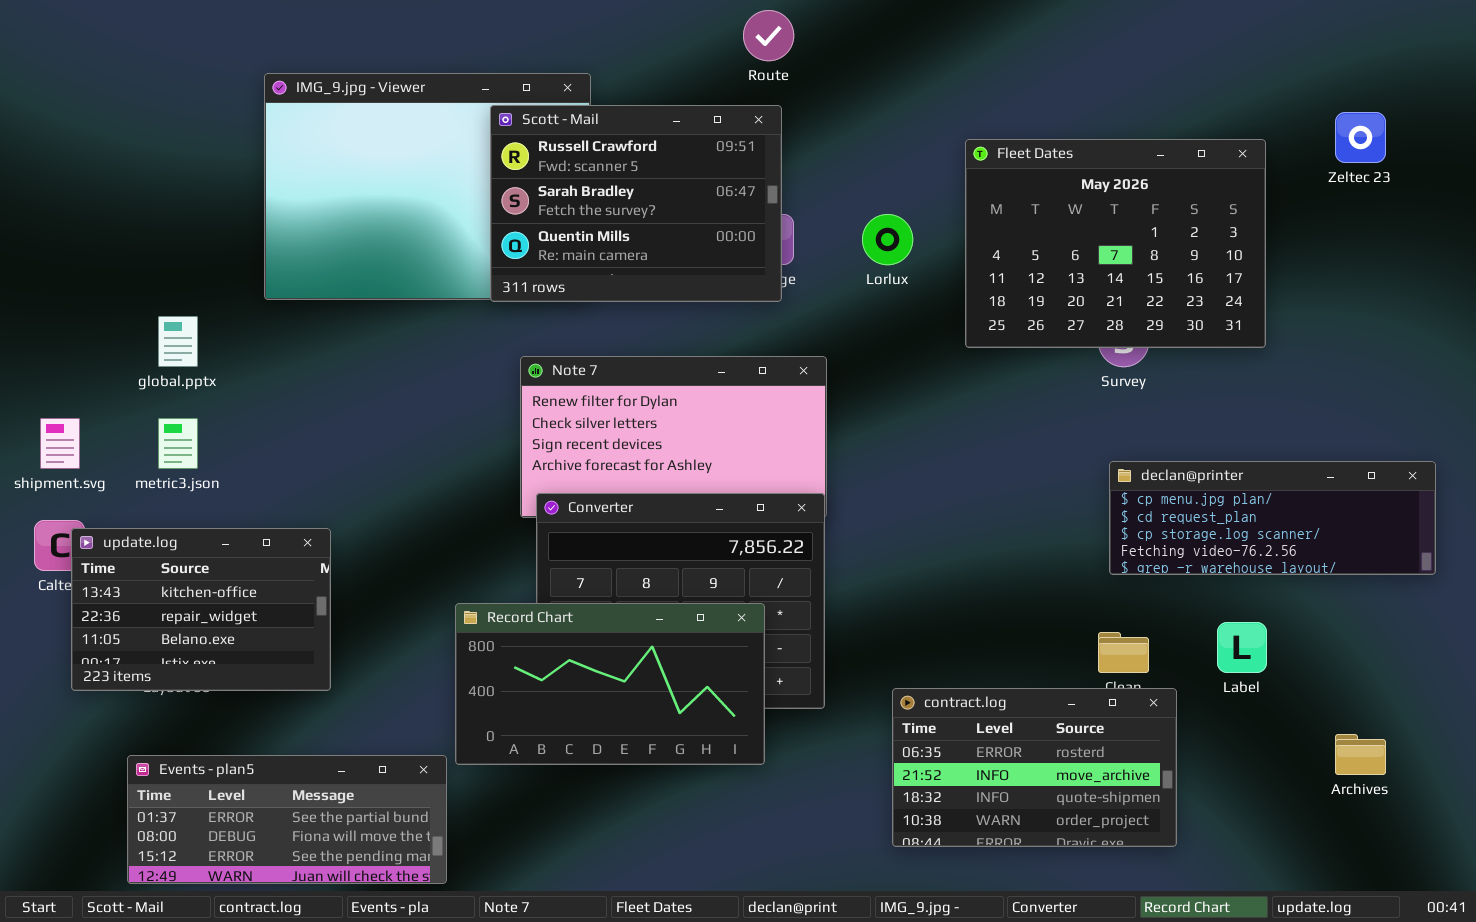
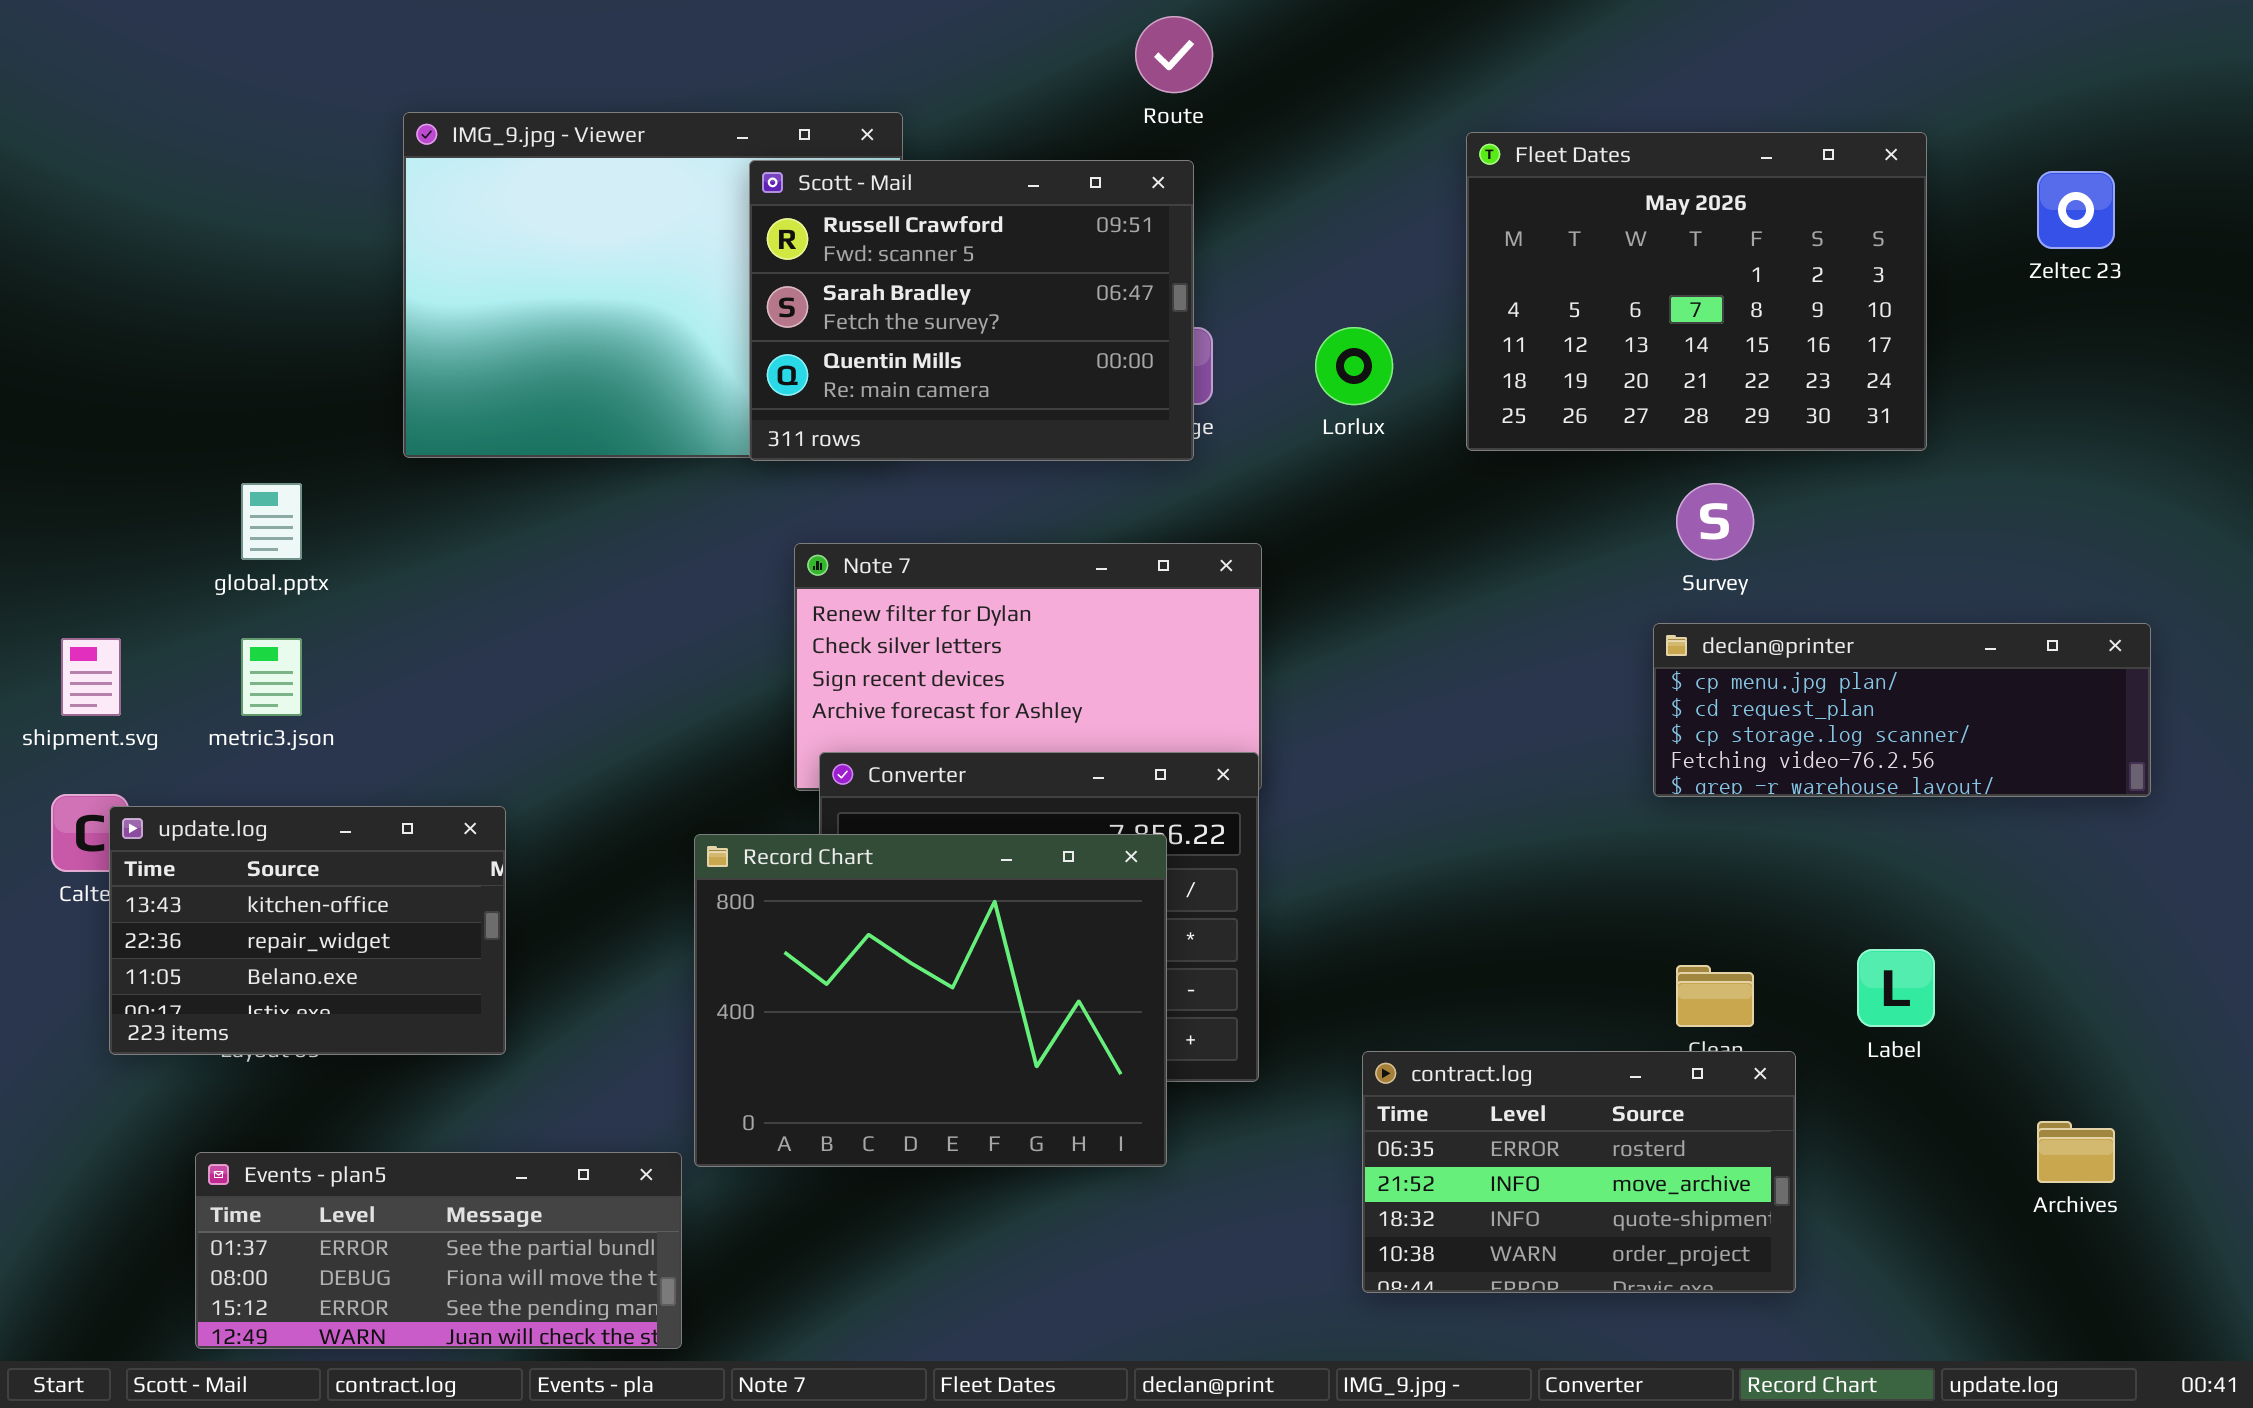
Fleet Dates: [965,139,1266,348] -> [1466,132,1927,451], moved
declan@printer: [1109,461,1436,575] -> [1653,623,2151,797], moved
Record Chart: [455,603,765,765] -> [694,834,1167,1167], resized

